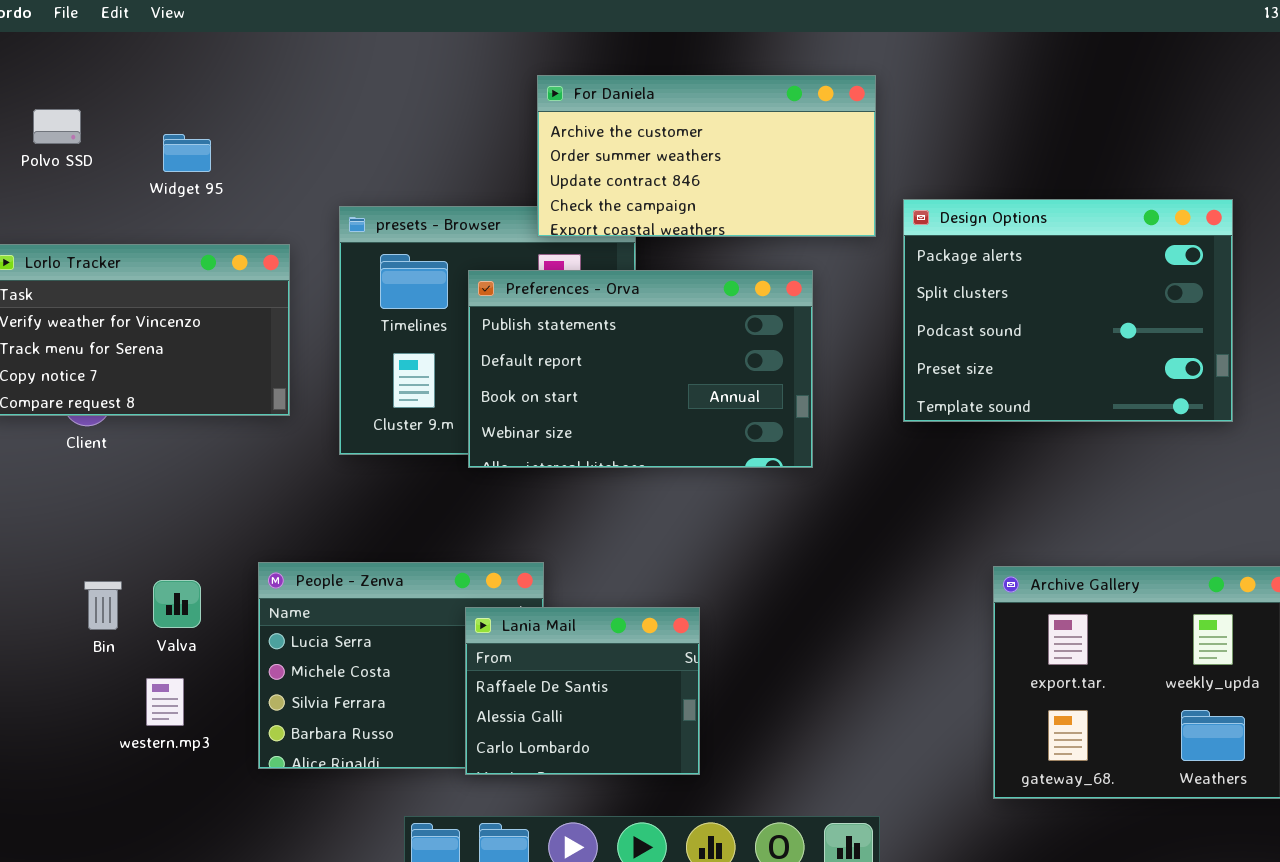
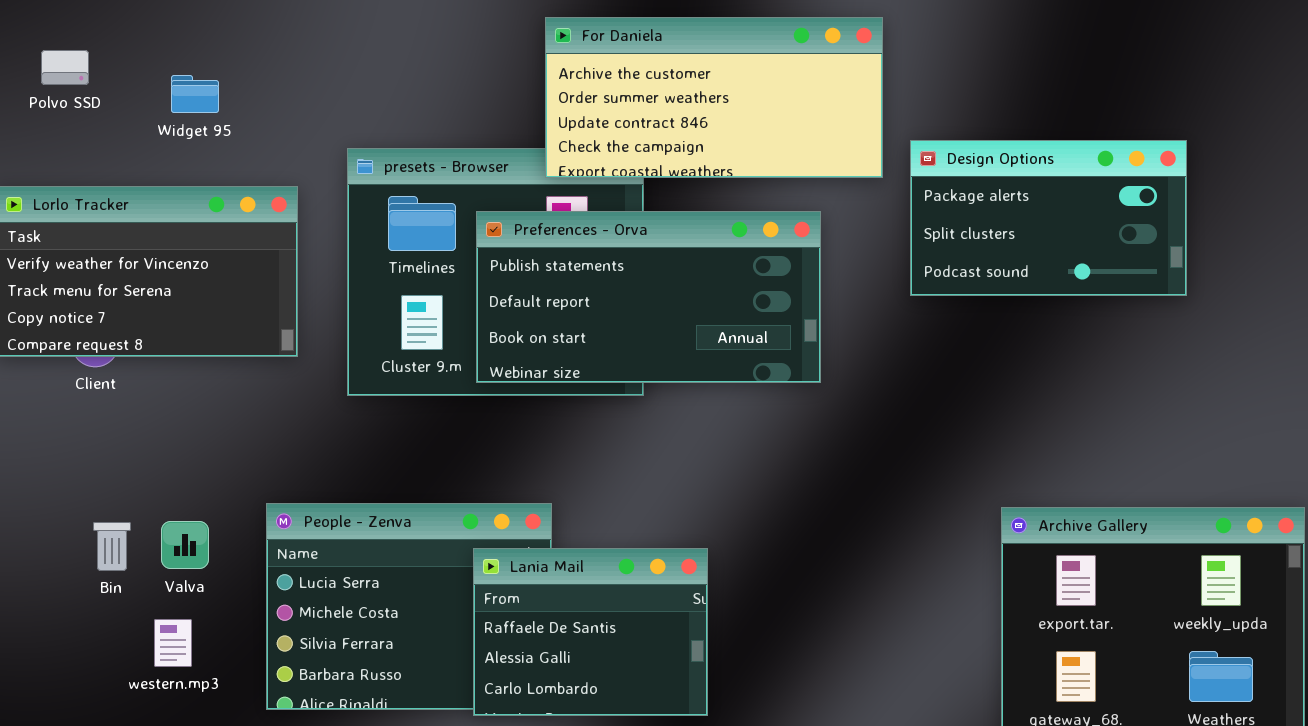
Design Options: [903,199,1233,422] -> [910,140,1187,296], resized
Preferences - Orva: [468,270,813,468] -> [476,211,821,383], resized

